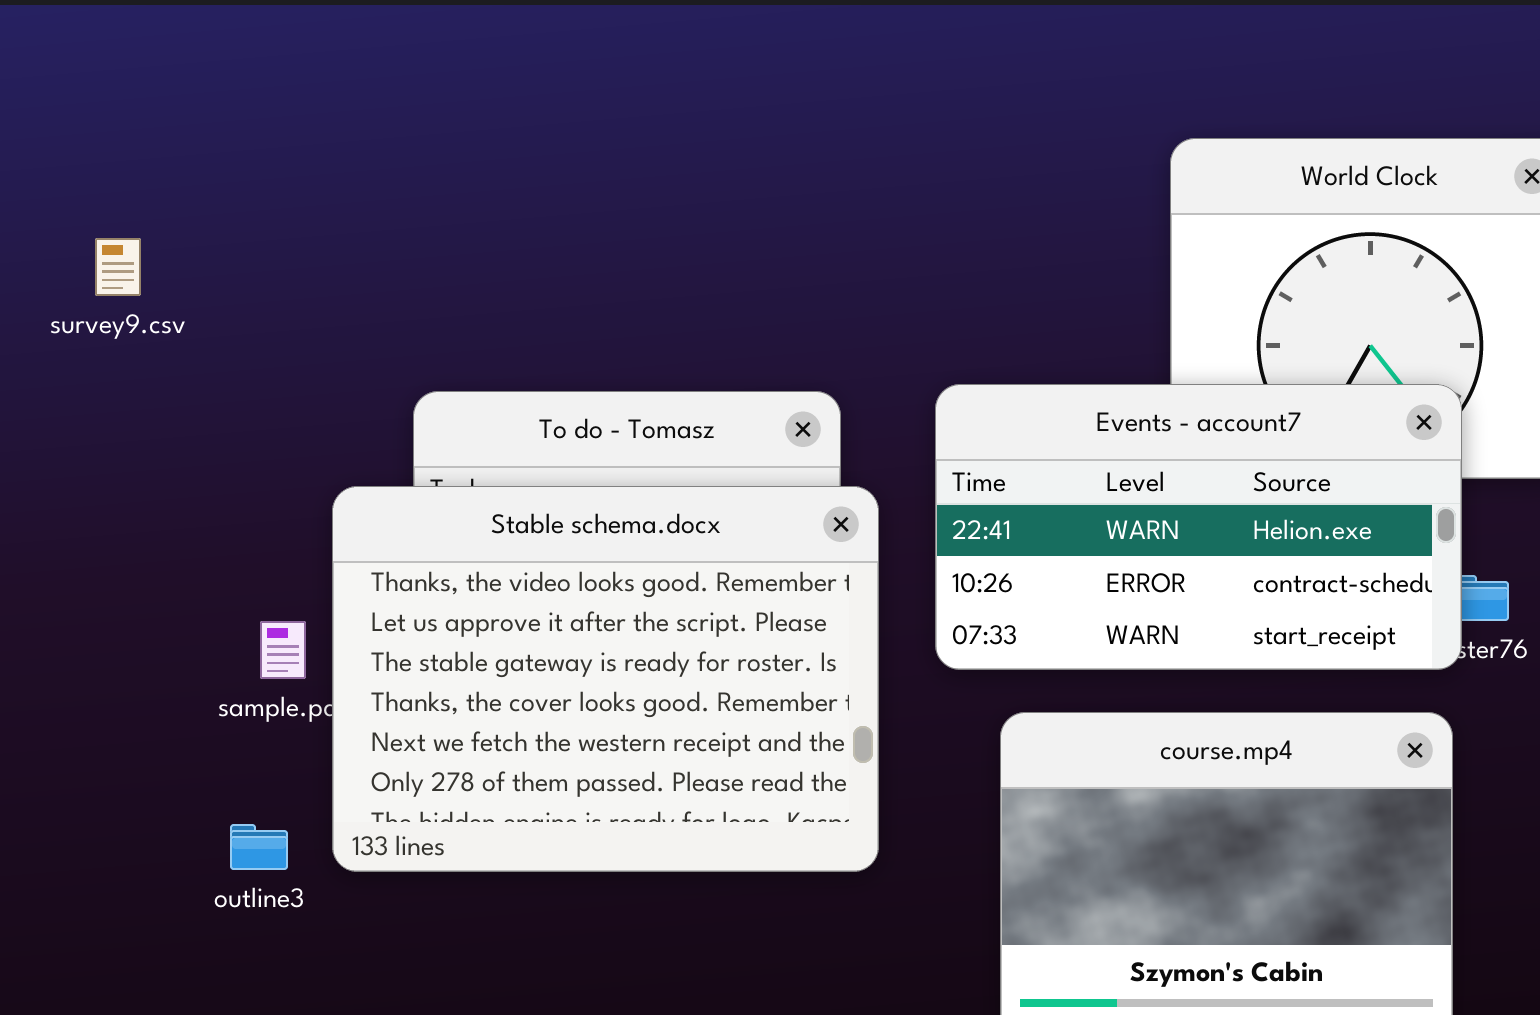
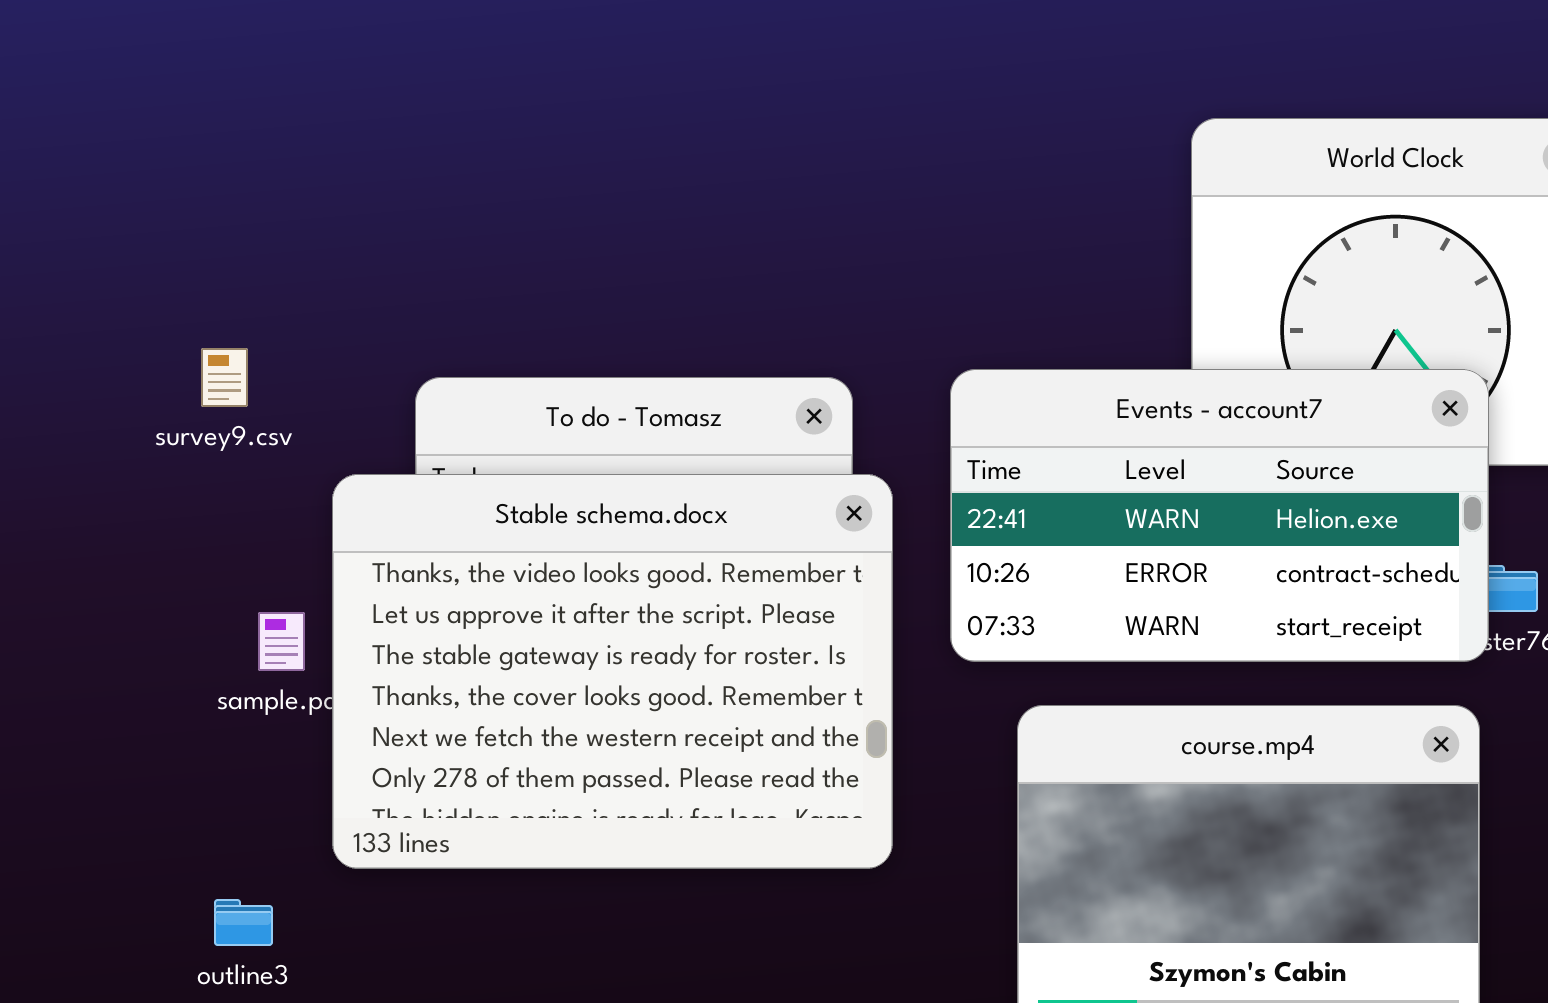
survey9.csv: [95,238,141,296] -> [201,348,248,407], moved
outline3: [230,824,288,870] -> [214,899,273,946], moved

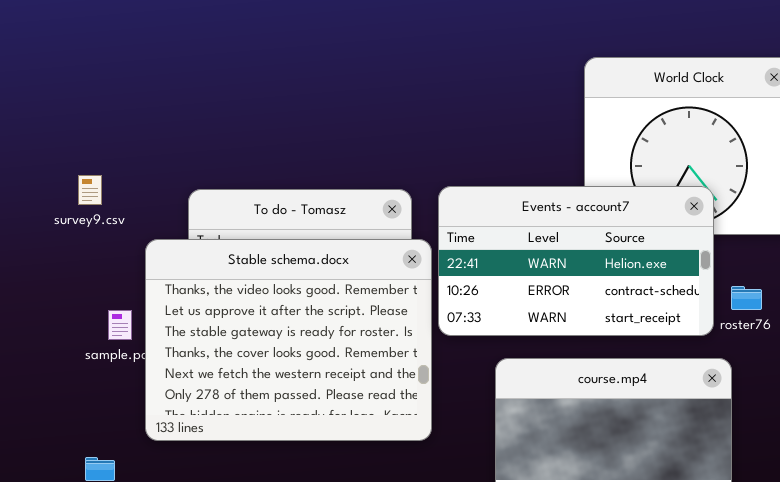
Events - account7: [950,369,1489,662] -> [438,186,714,336], moved

